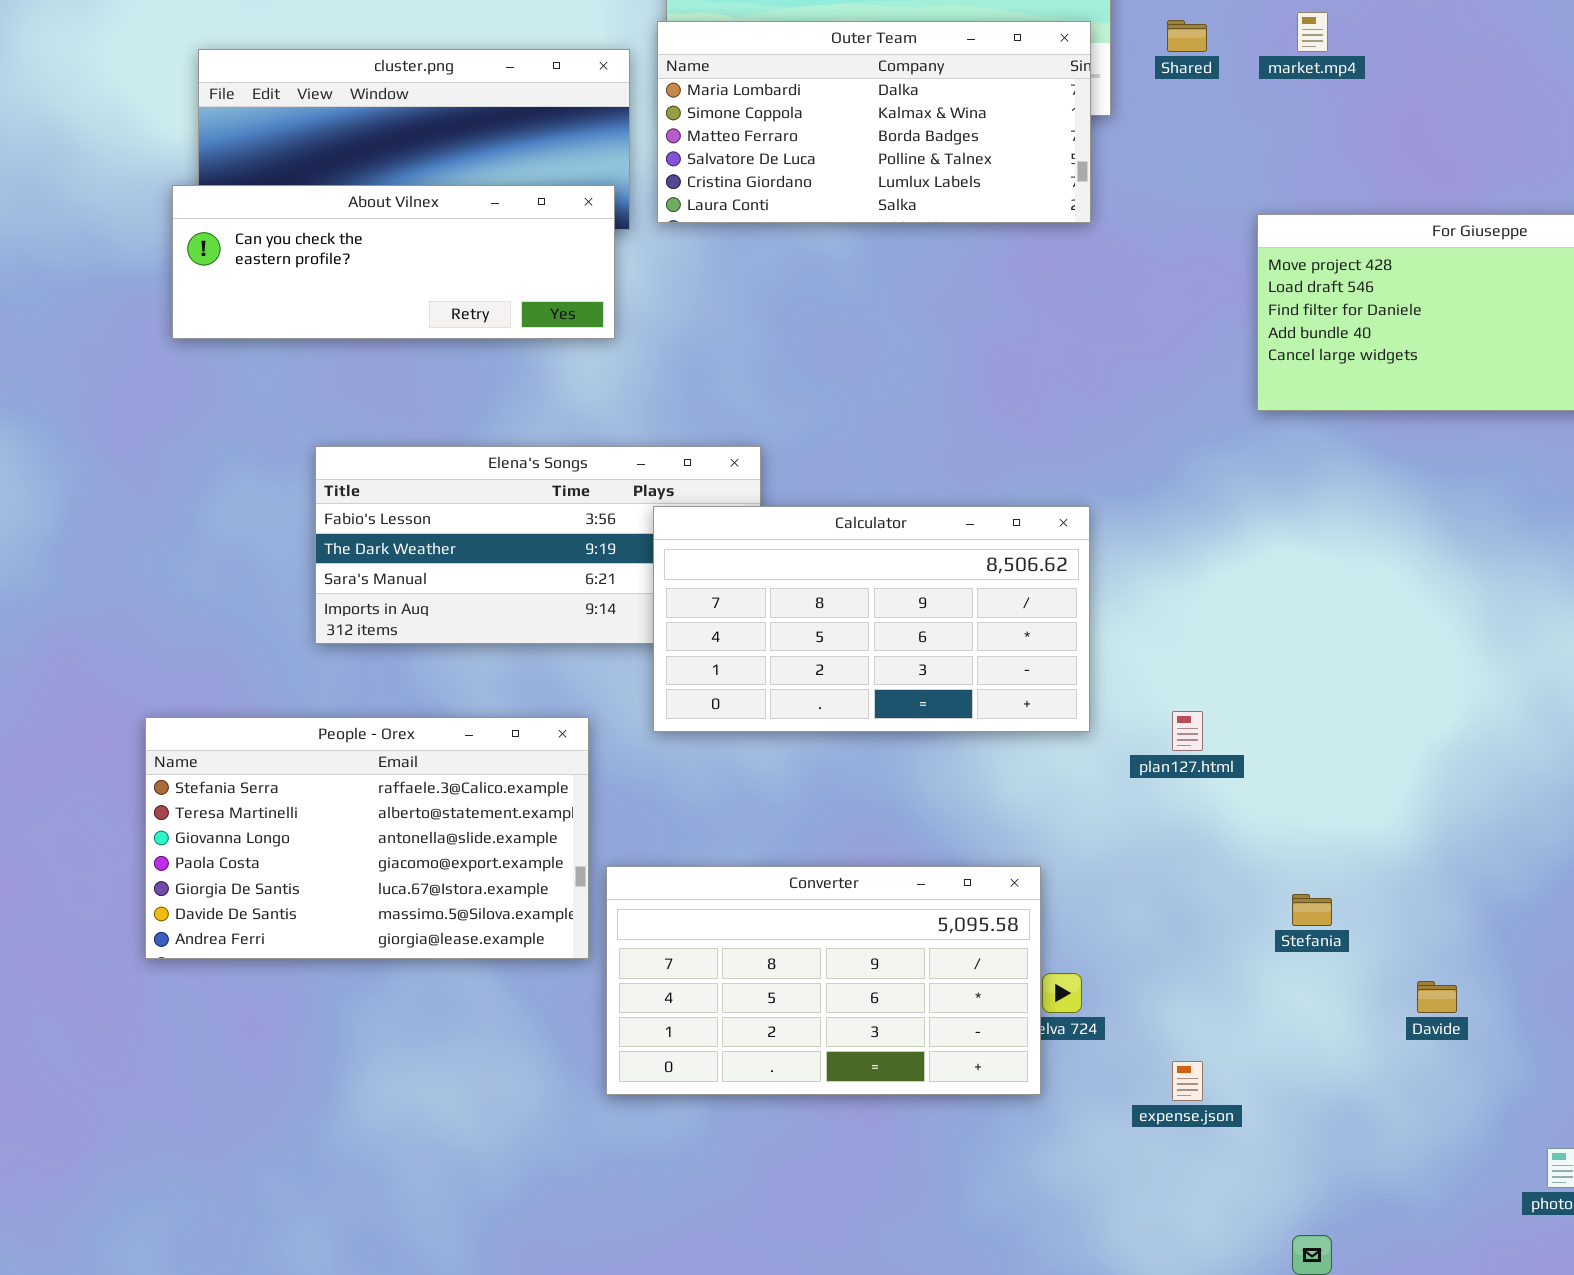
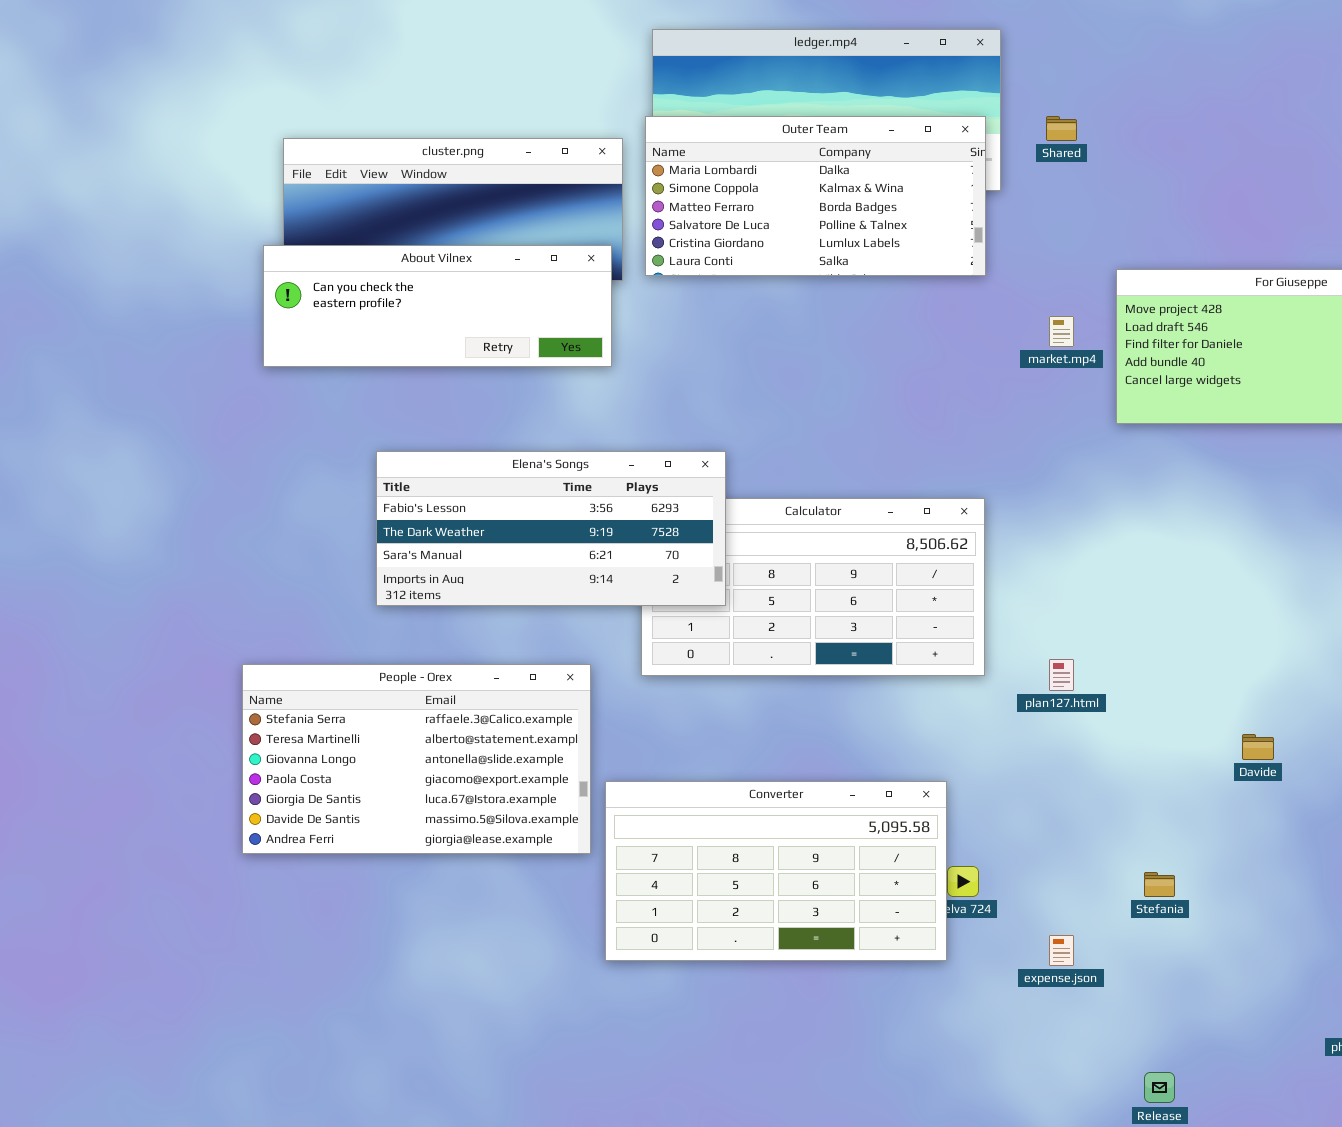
market.mp4: [1297,12,1328,52] -> [1049,316,1074,347], moved
Elena's Songs: [315,446,761,644] -> [376,451,726,606], raised
Stefania: [1292,894,1332,926] -> [1144,872,1175,897], moved
Davide: [1417,981,1457,1013] -> [1242,734,1274,760], moved

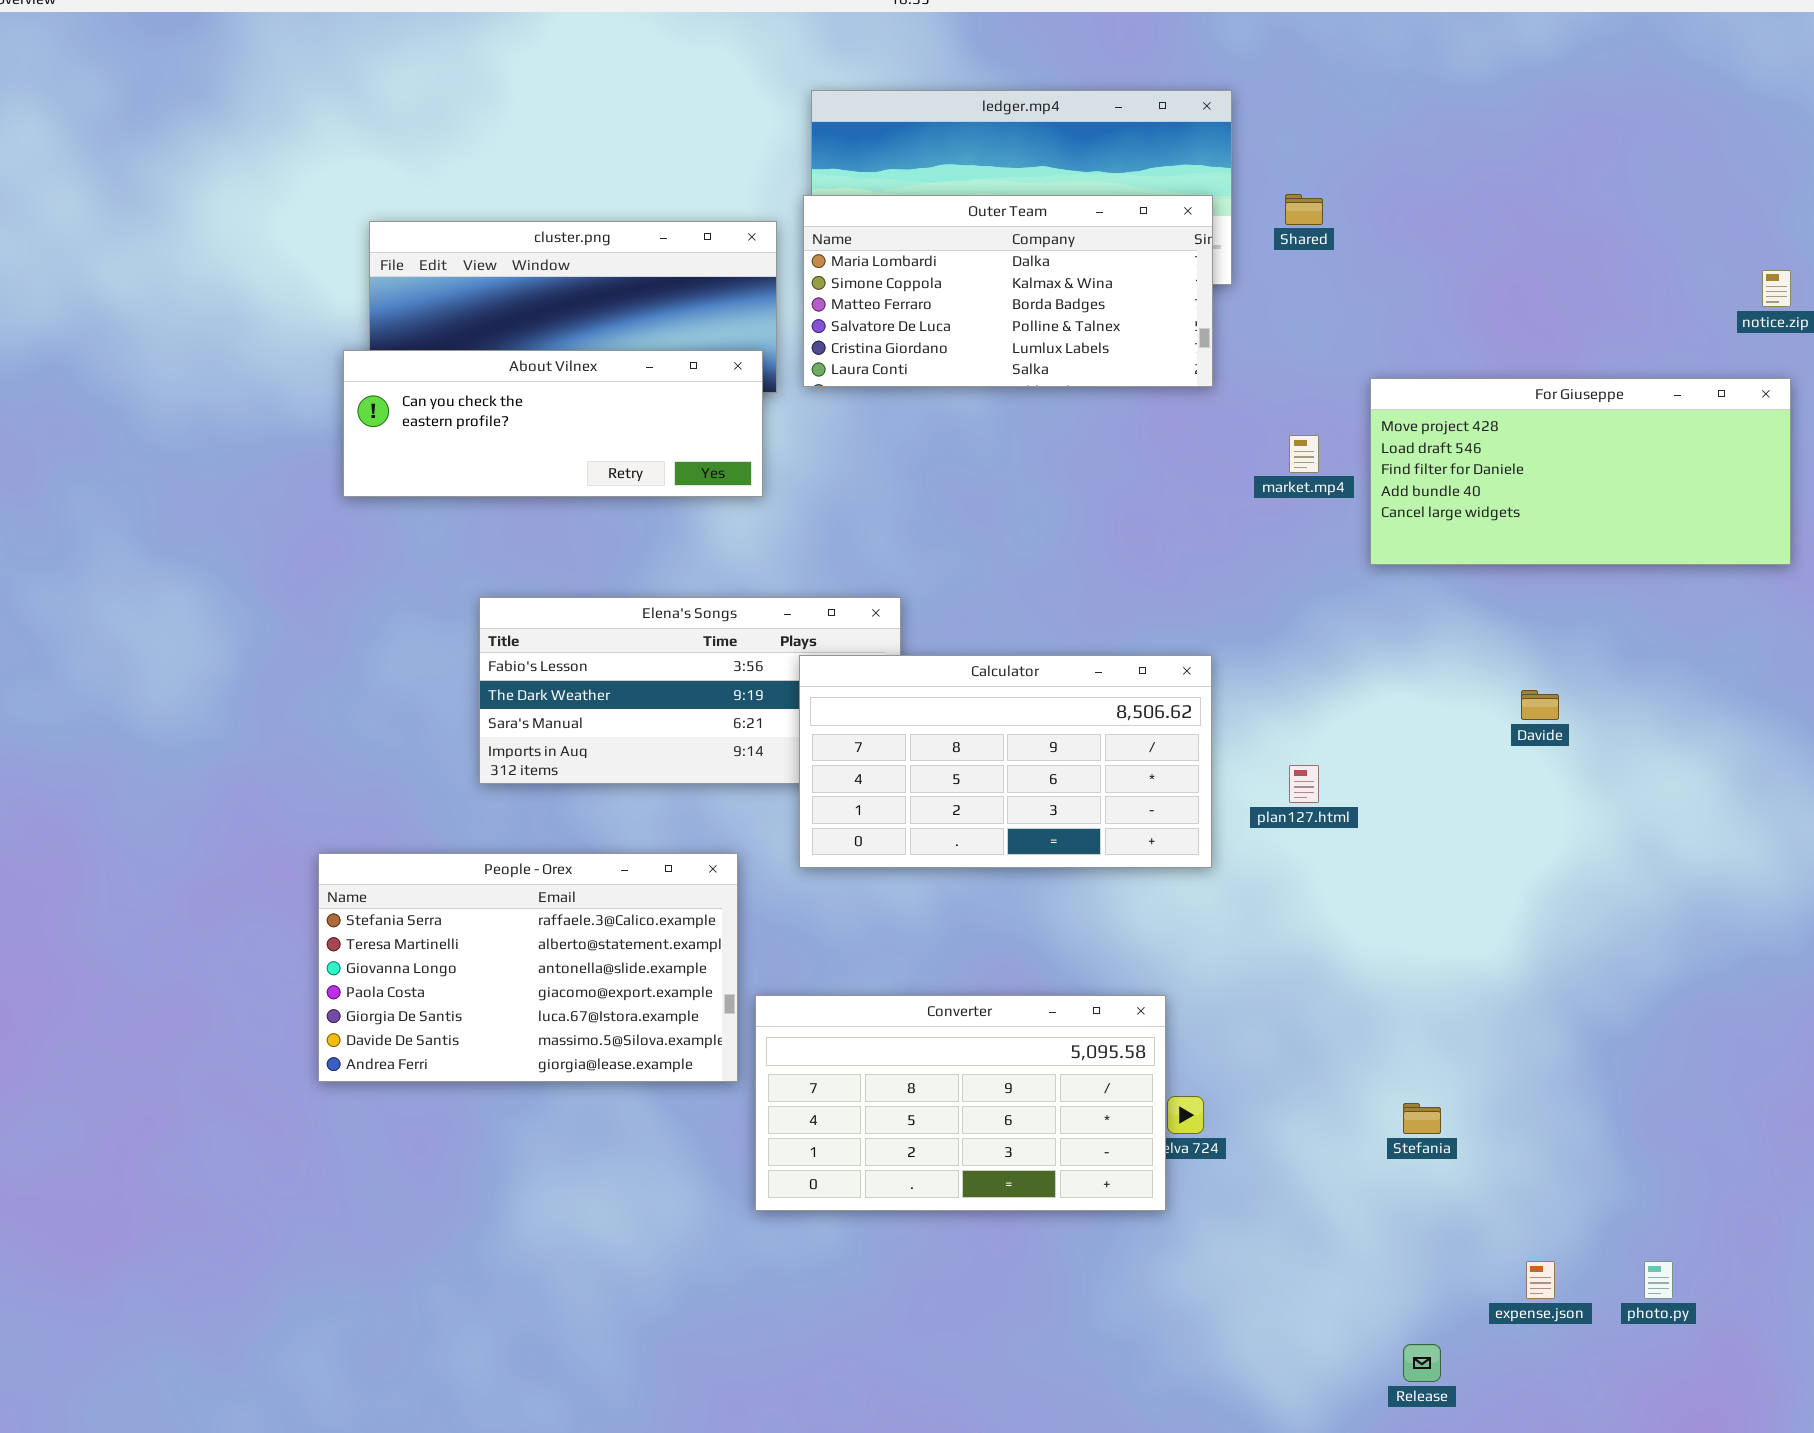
Calculator: [641,498,985,676] -> [799,655,1212,868], raised
plan127.html: [1049,659,1074,691] -> [1289,765,1319,803], moved
Davide: [1242,734,1274,760] -> [1521,690,1559,720], moved
expense.json: [1049,935,1074,966] -> [1526,1261,1555,1299], moved

